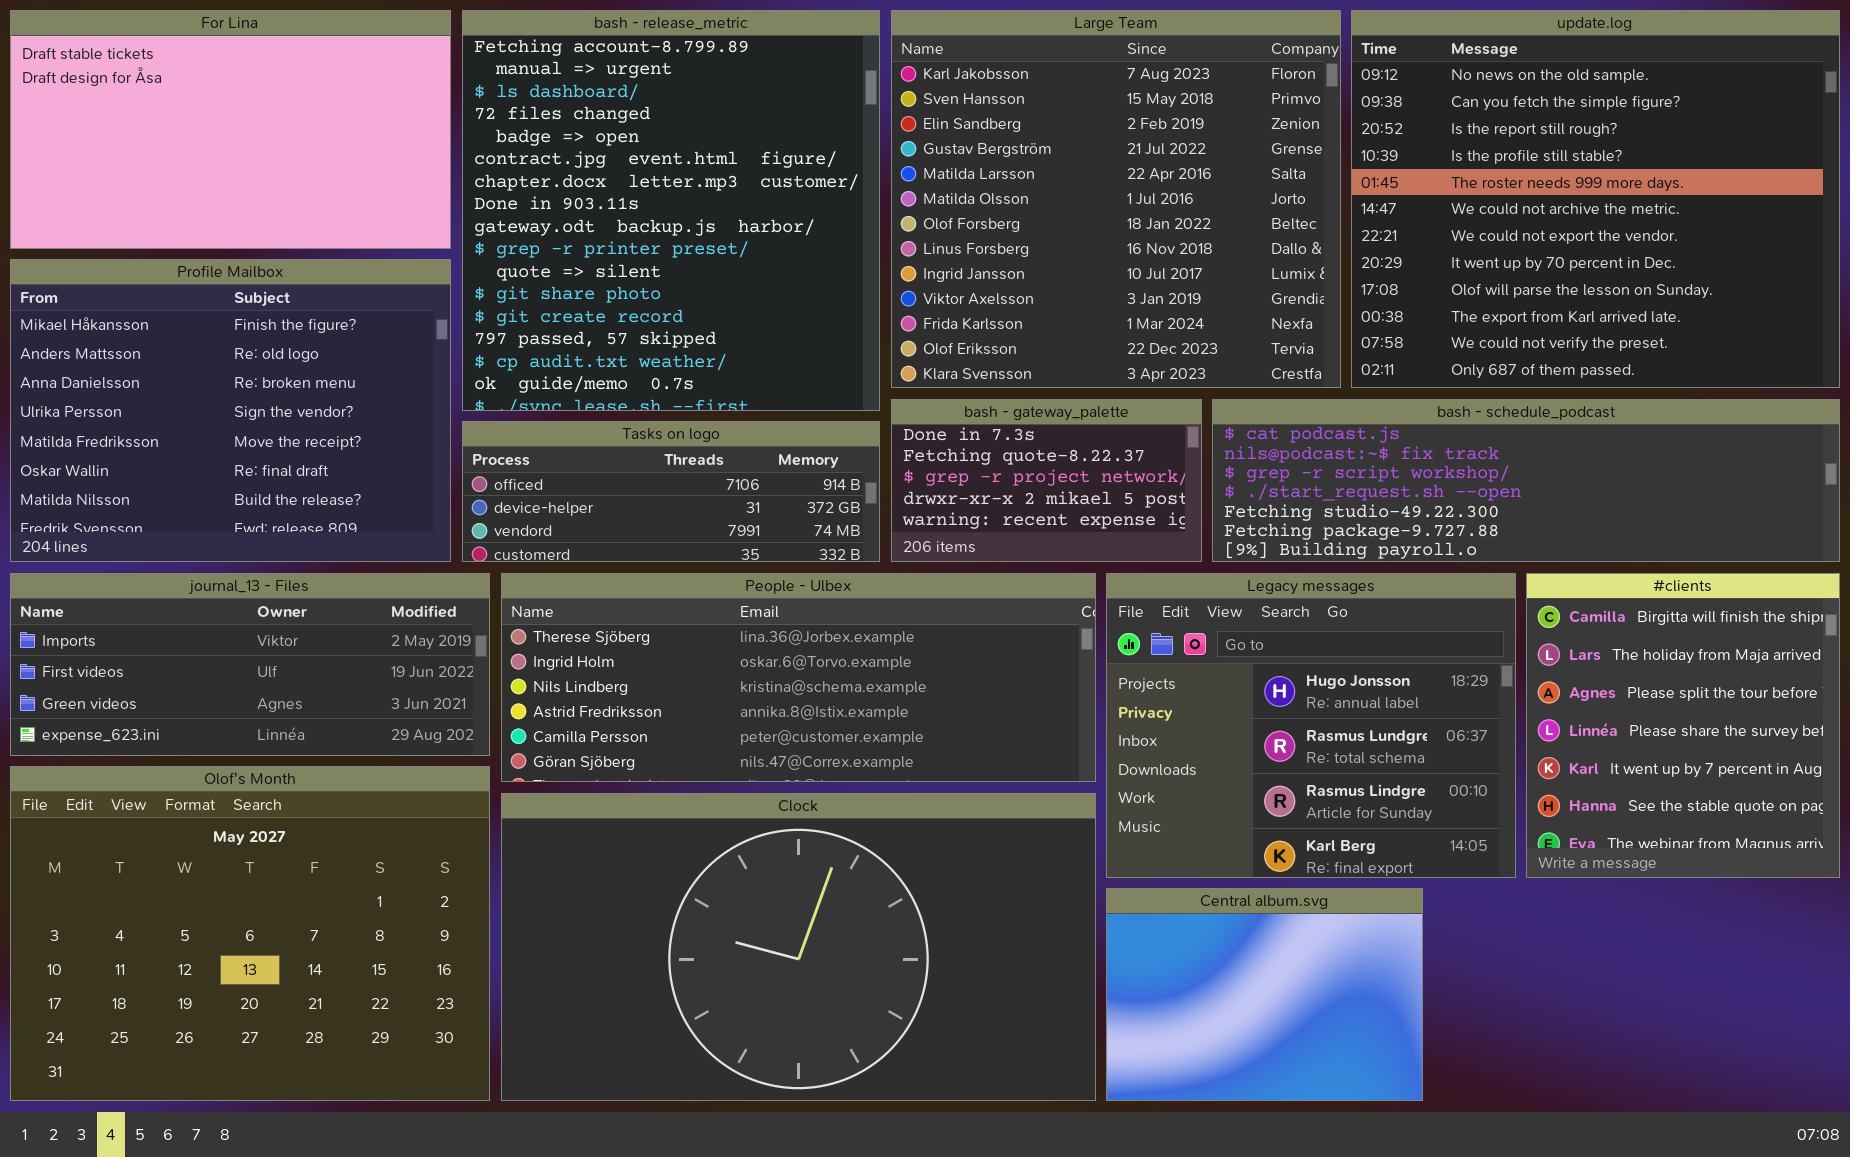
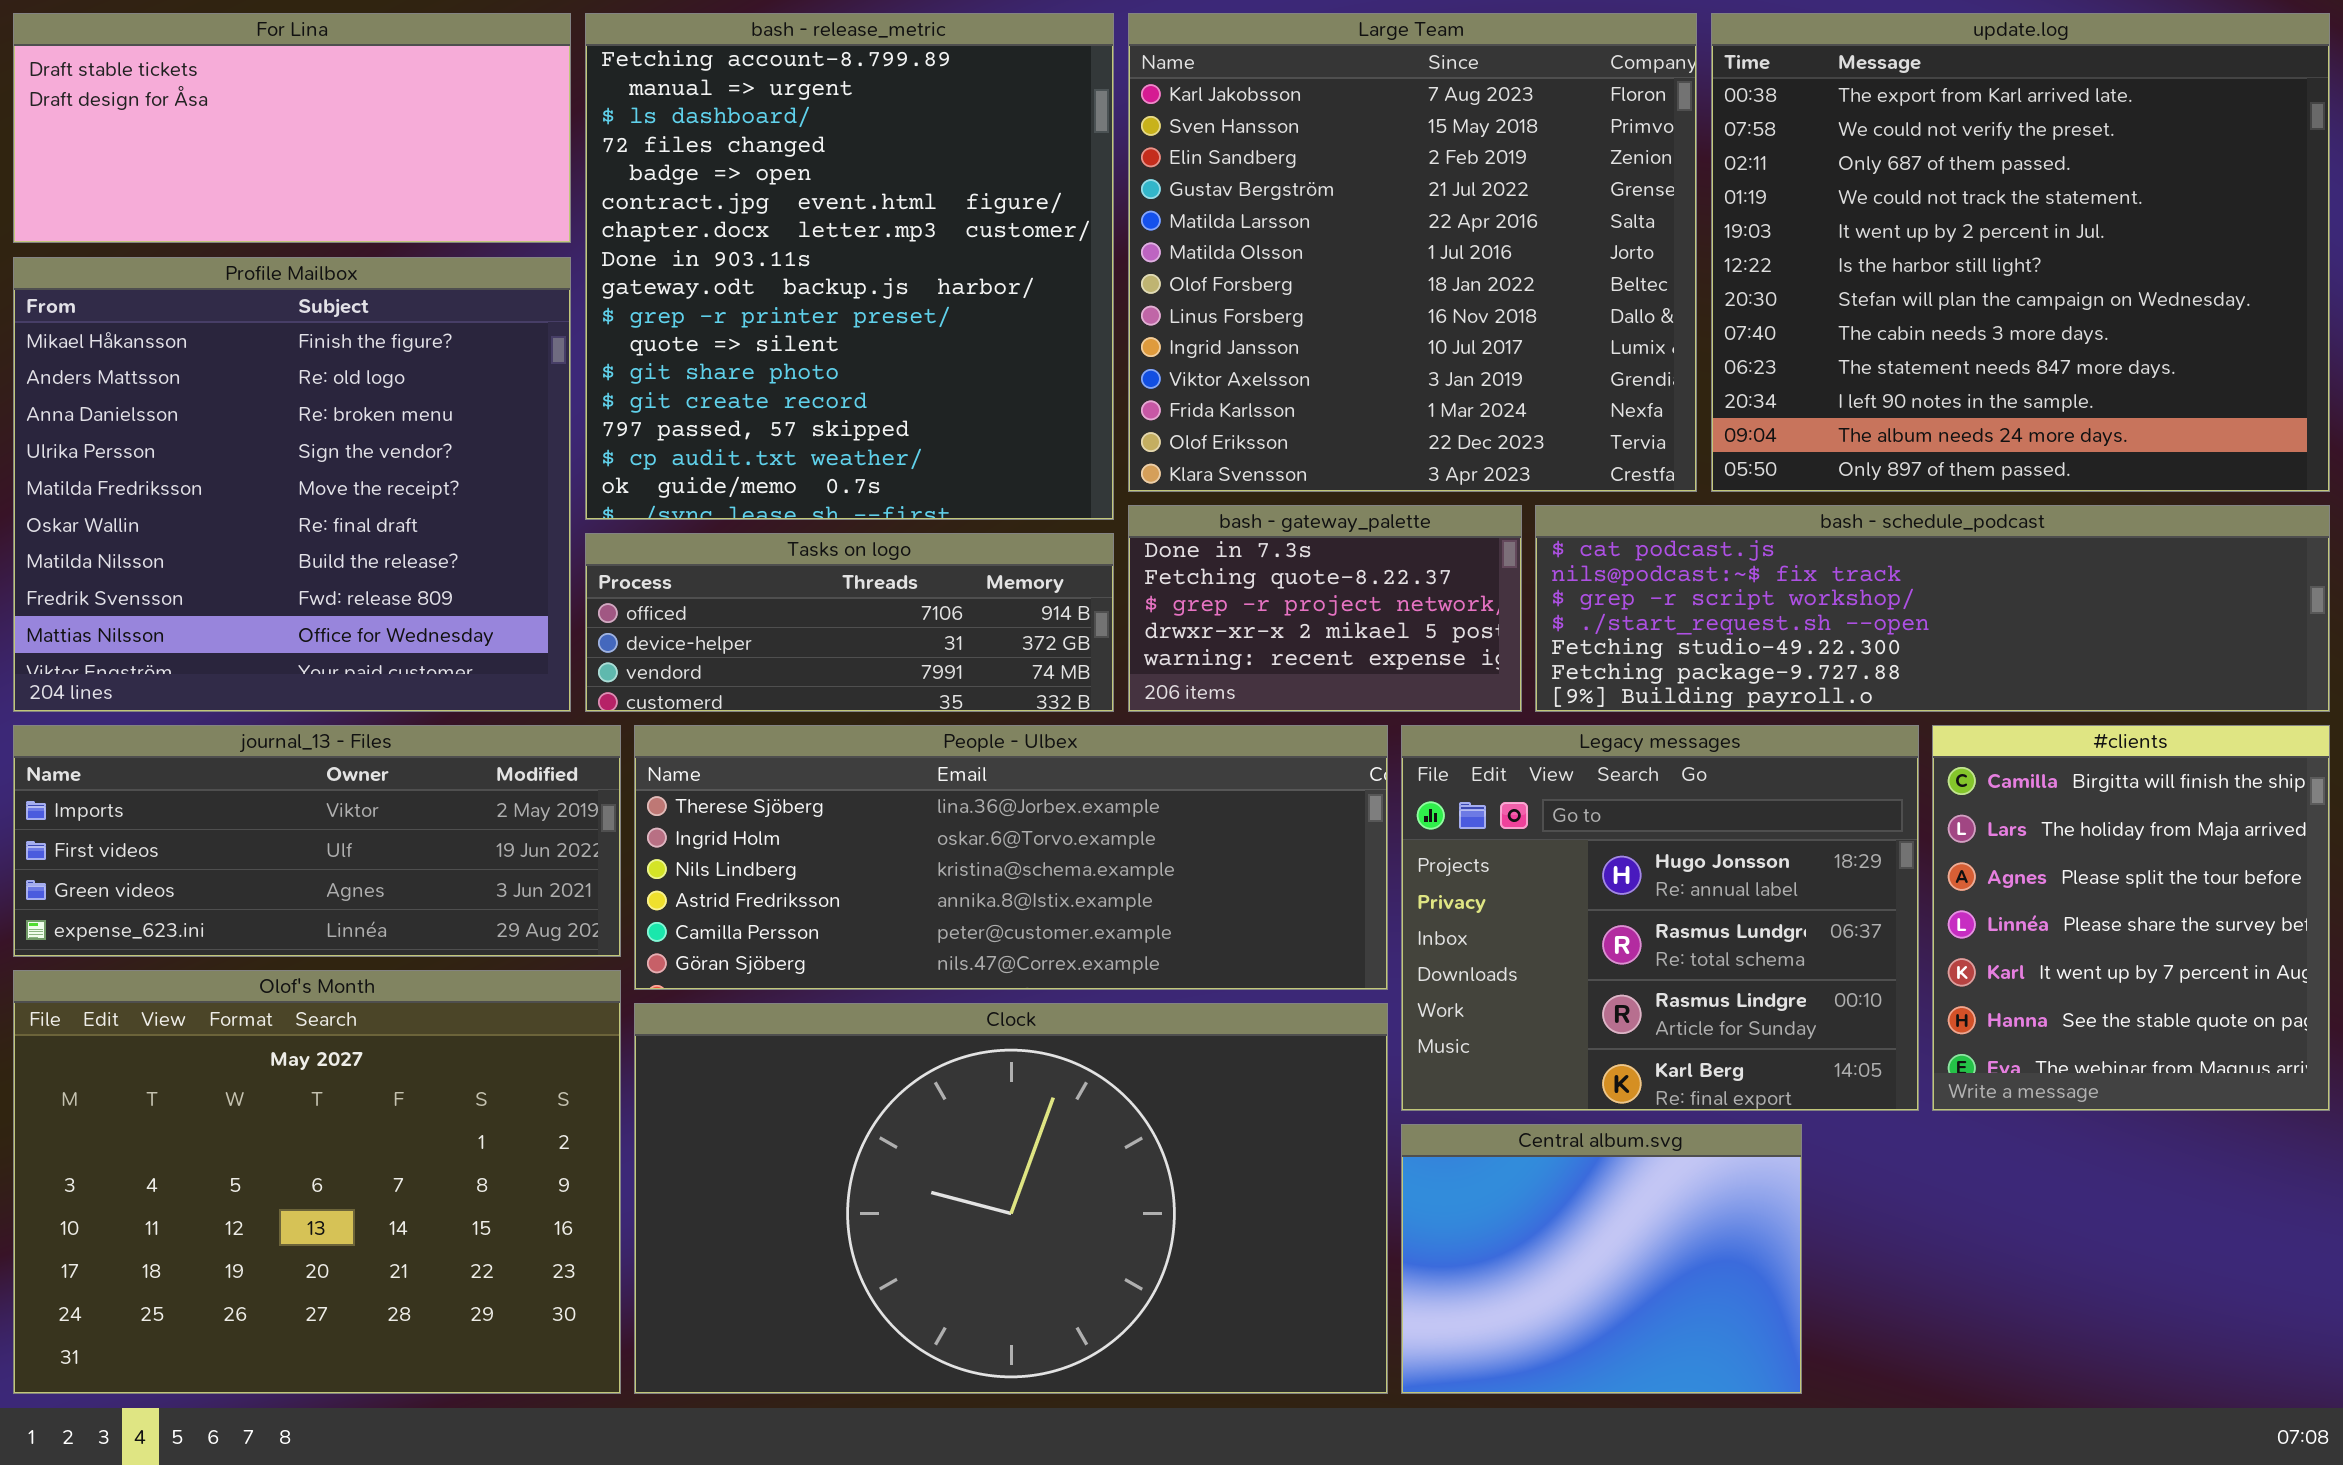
For Lina: [10,10,451,249] -> [13,13,571,243], resized
update.log: [1351,10,1840,388] -> [1711,13,2330,492], scrolled down 9 rows
Profile Mailbox: [10,259,451,562] -> [13,257,571,712], resized

